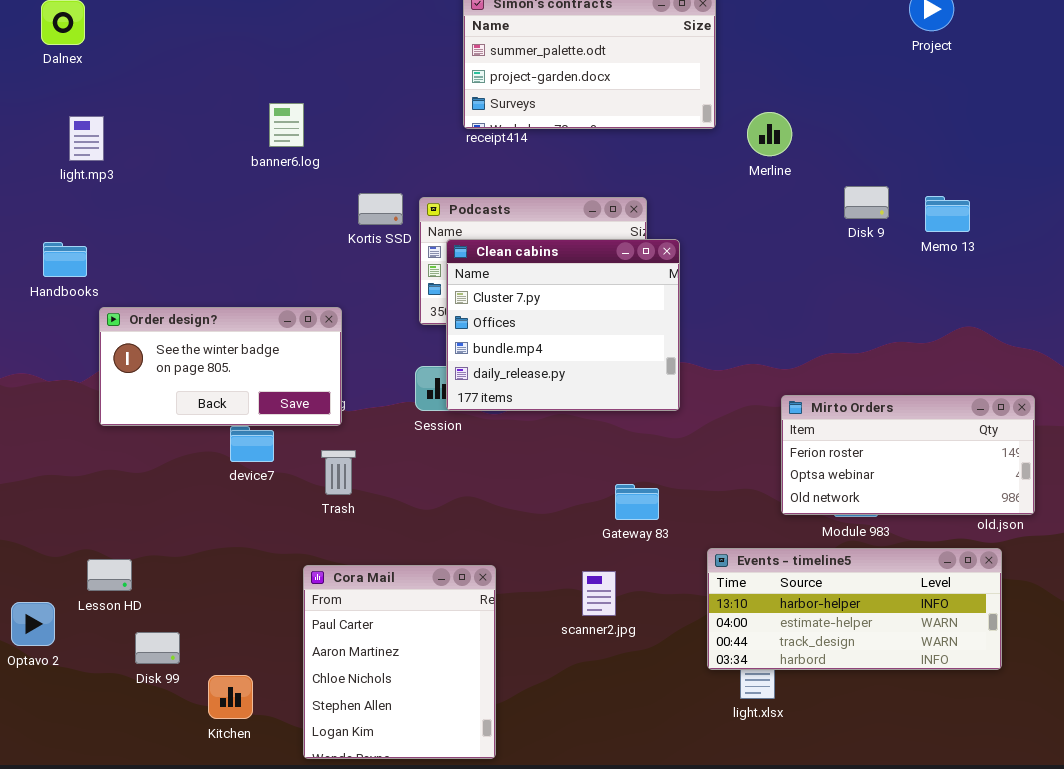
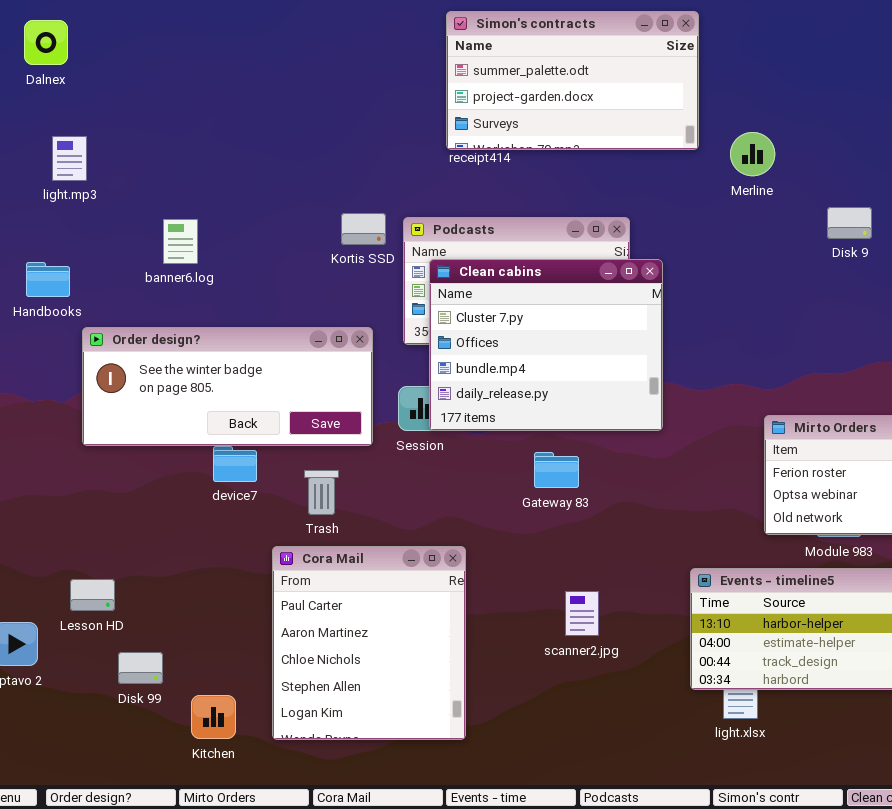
banner6.log: [269,103,304,147] -> [163,219,198,264], moved
Order design?: [99,307,342,426] -> [82,327,373,446], resized
Gateway 83: [615,484,659,520] -> [534,452,579,488], moved
Cora Mail: [303,565,496,759] -> [272,546,466,740], moved

